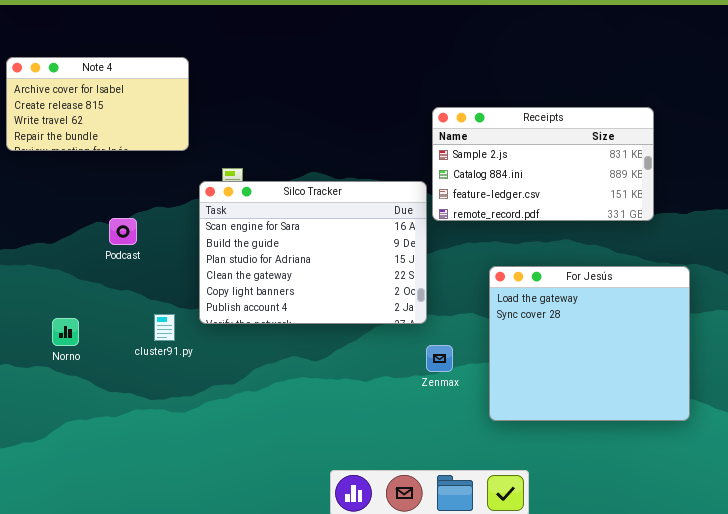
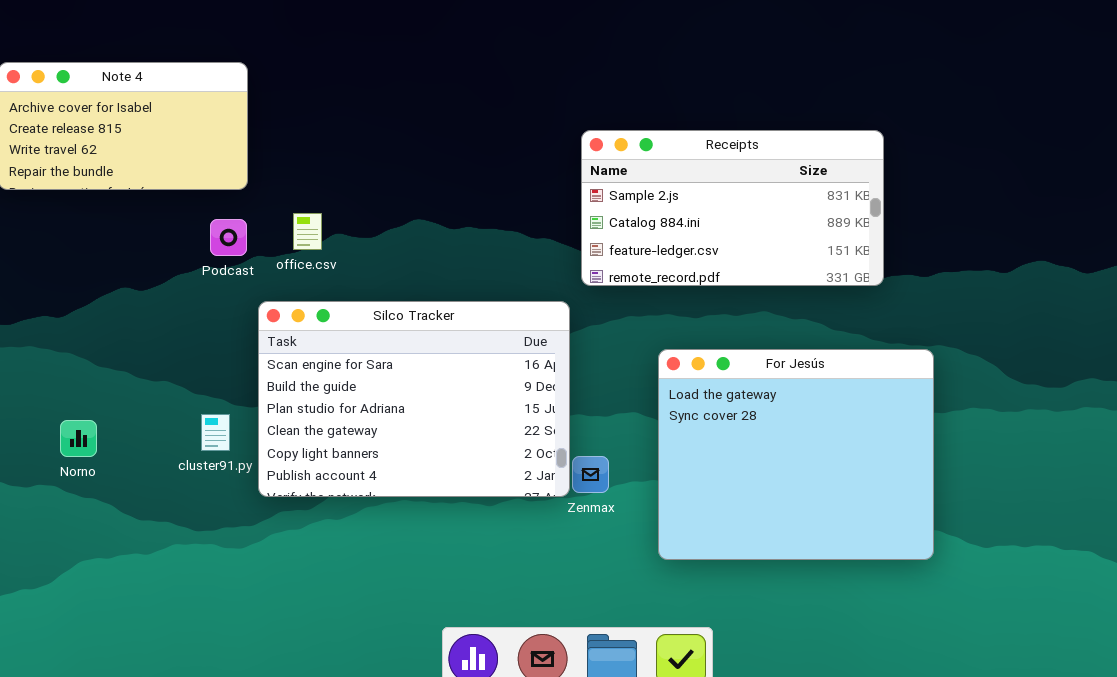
Silco Tracker: [199,181,427,324] -> [258,301,570,497], moved
Podcast: [109,218,137,245] -> [210,219,247,256], moved

